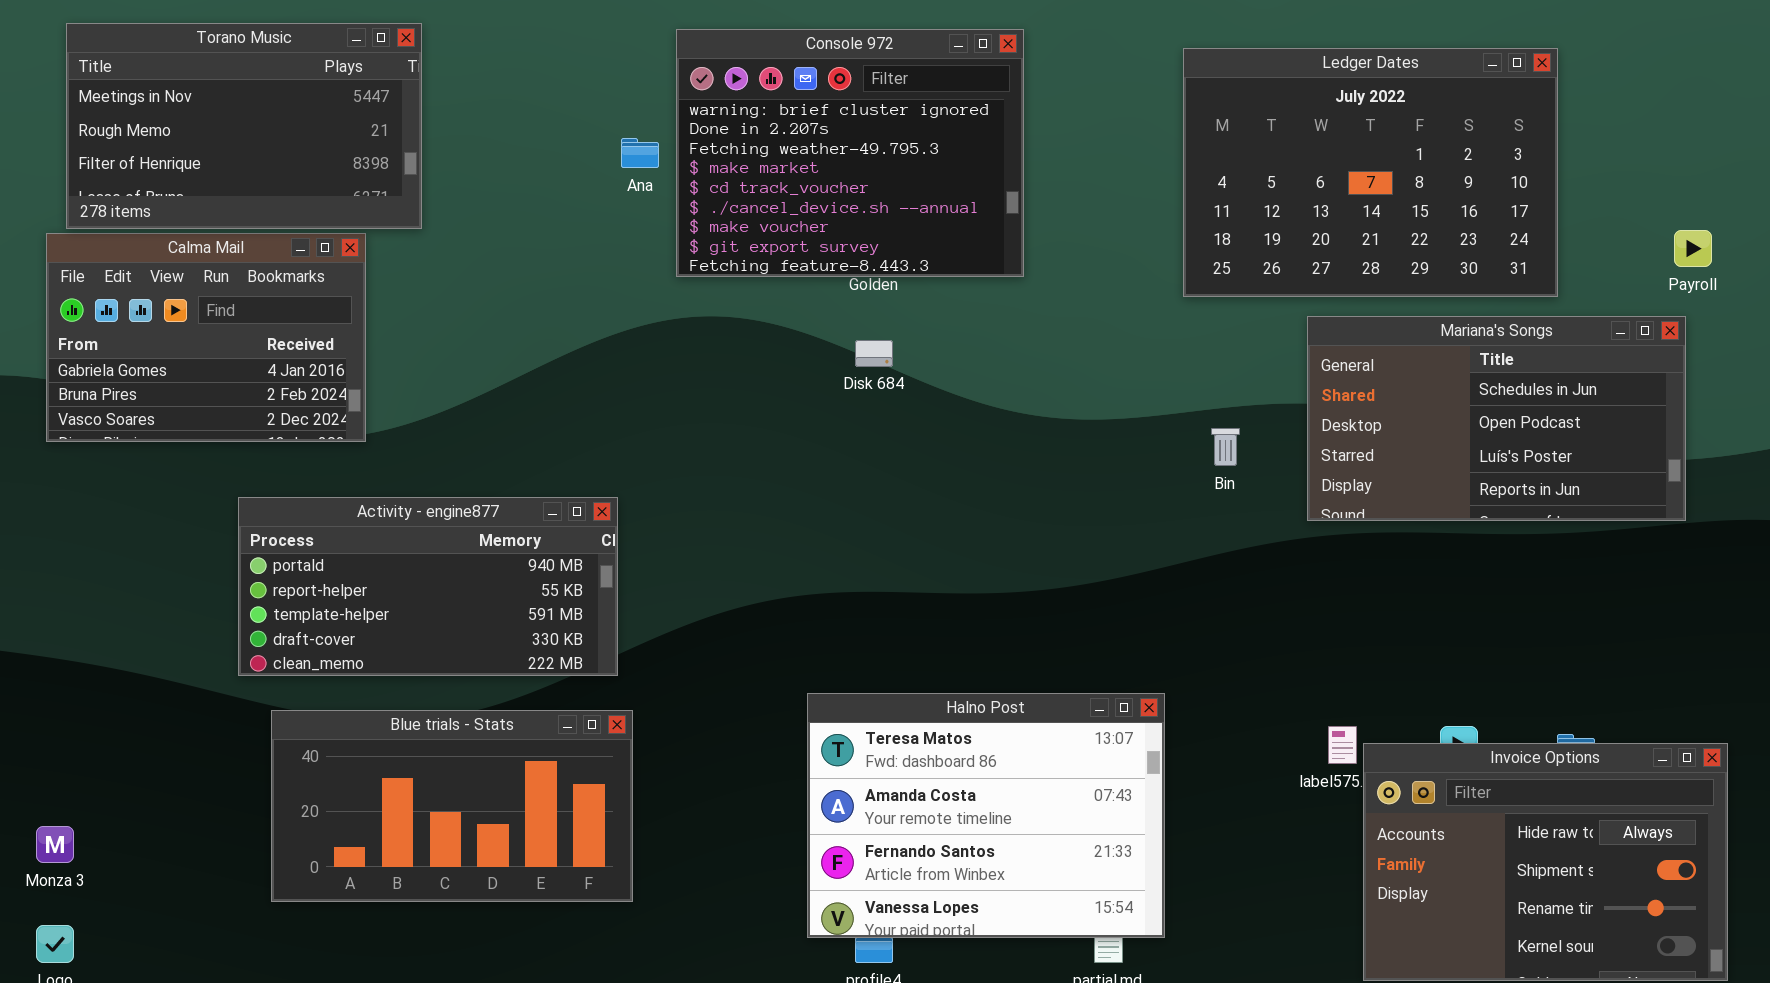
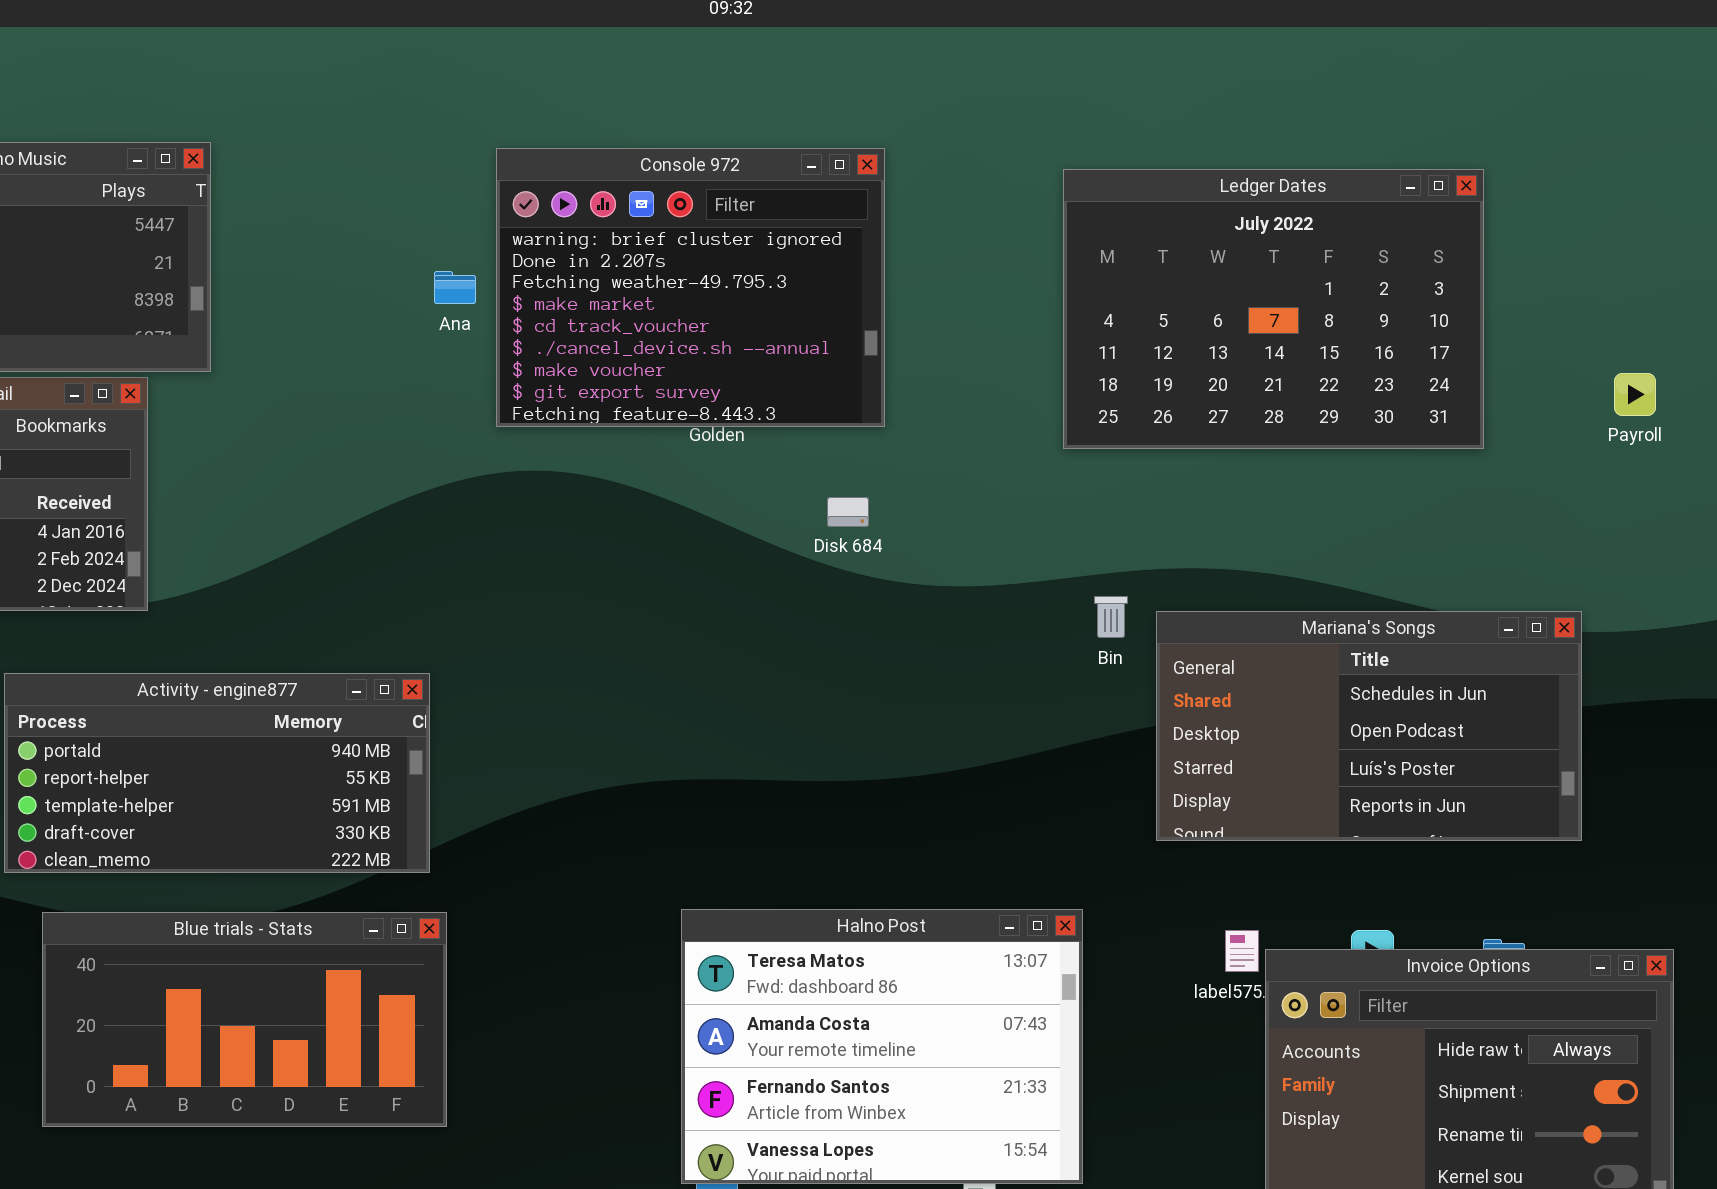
Mariana's Songs: [1307,316,1686,521] -> [1156,611,1582,841], moved
Disk 684: [855,340,893,367] -> [827,497,869,527], moved
Halno Post: [807,693,1165,938] -> [681,909,1083,1184], moved

